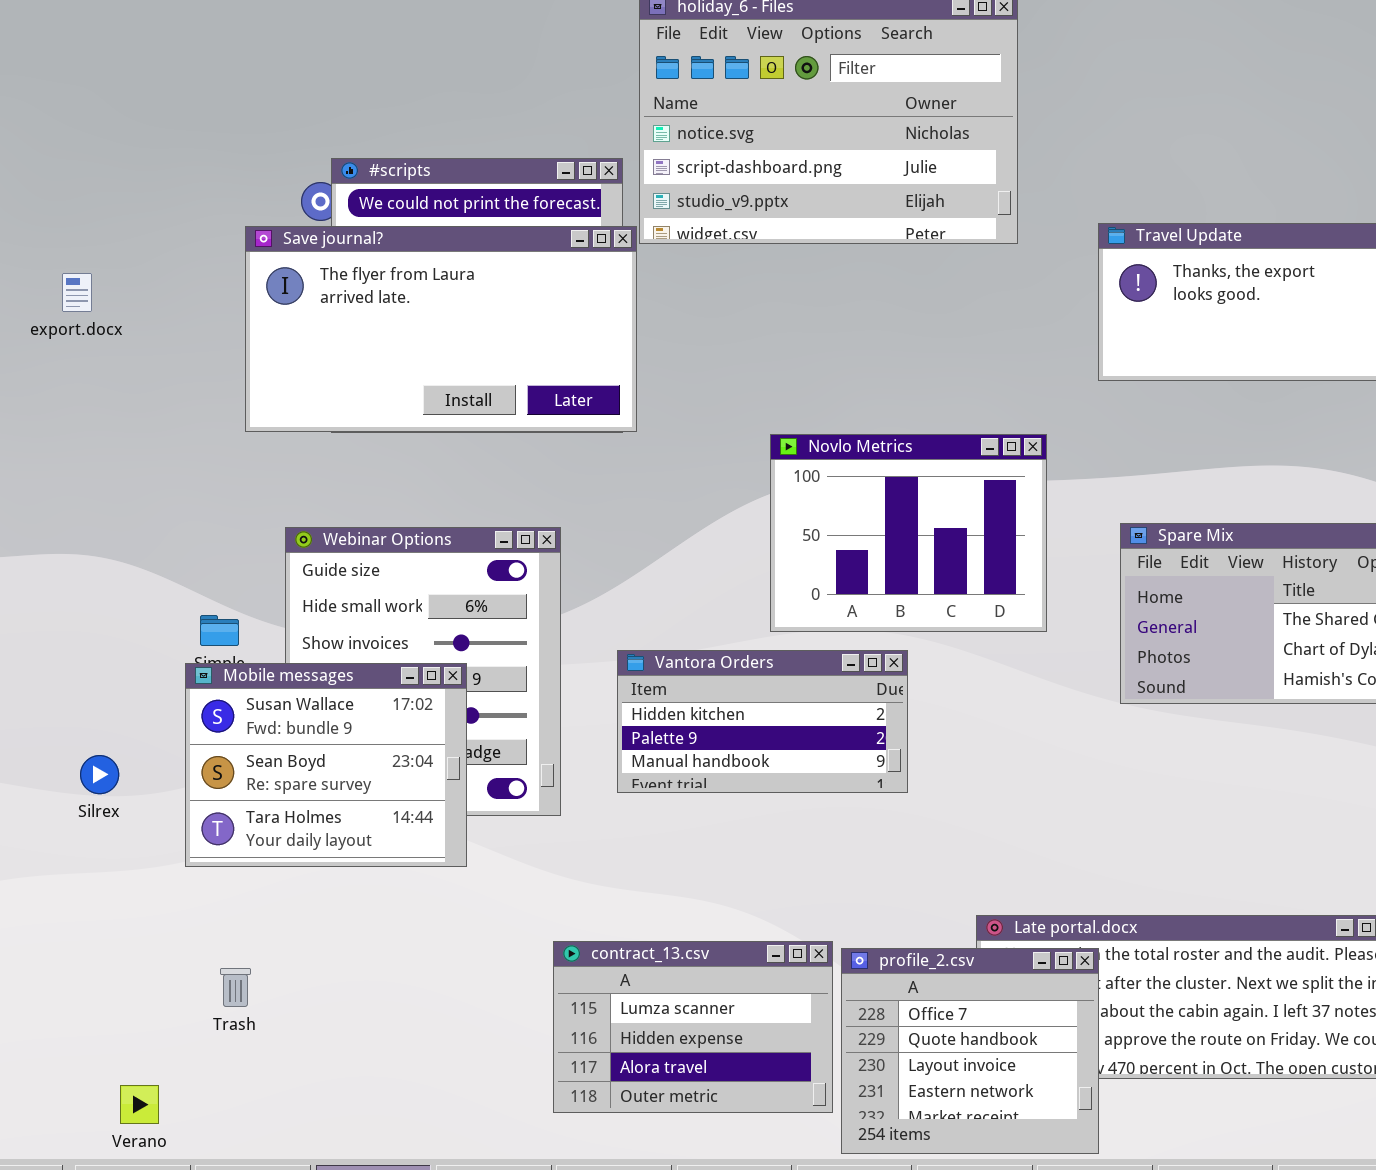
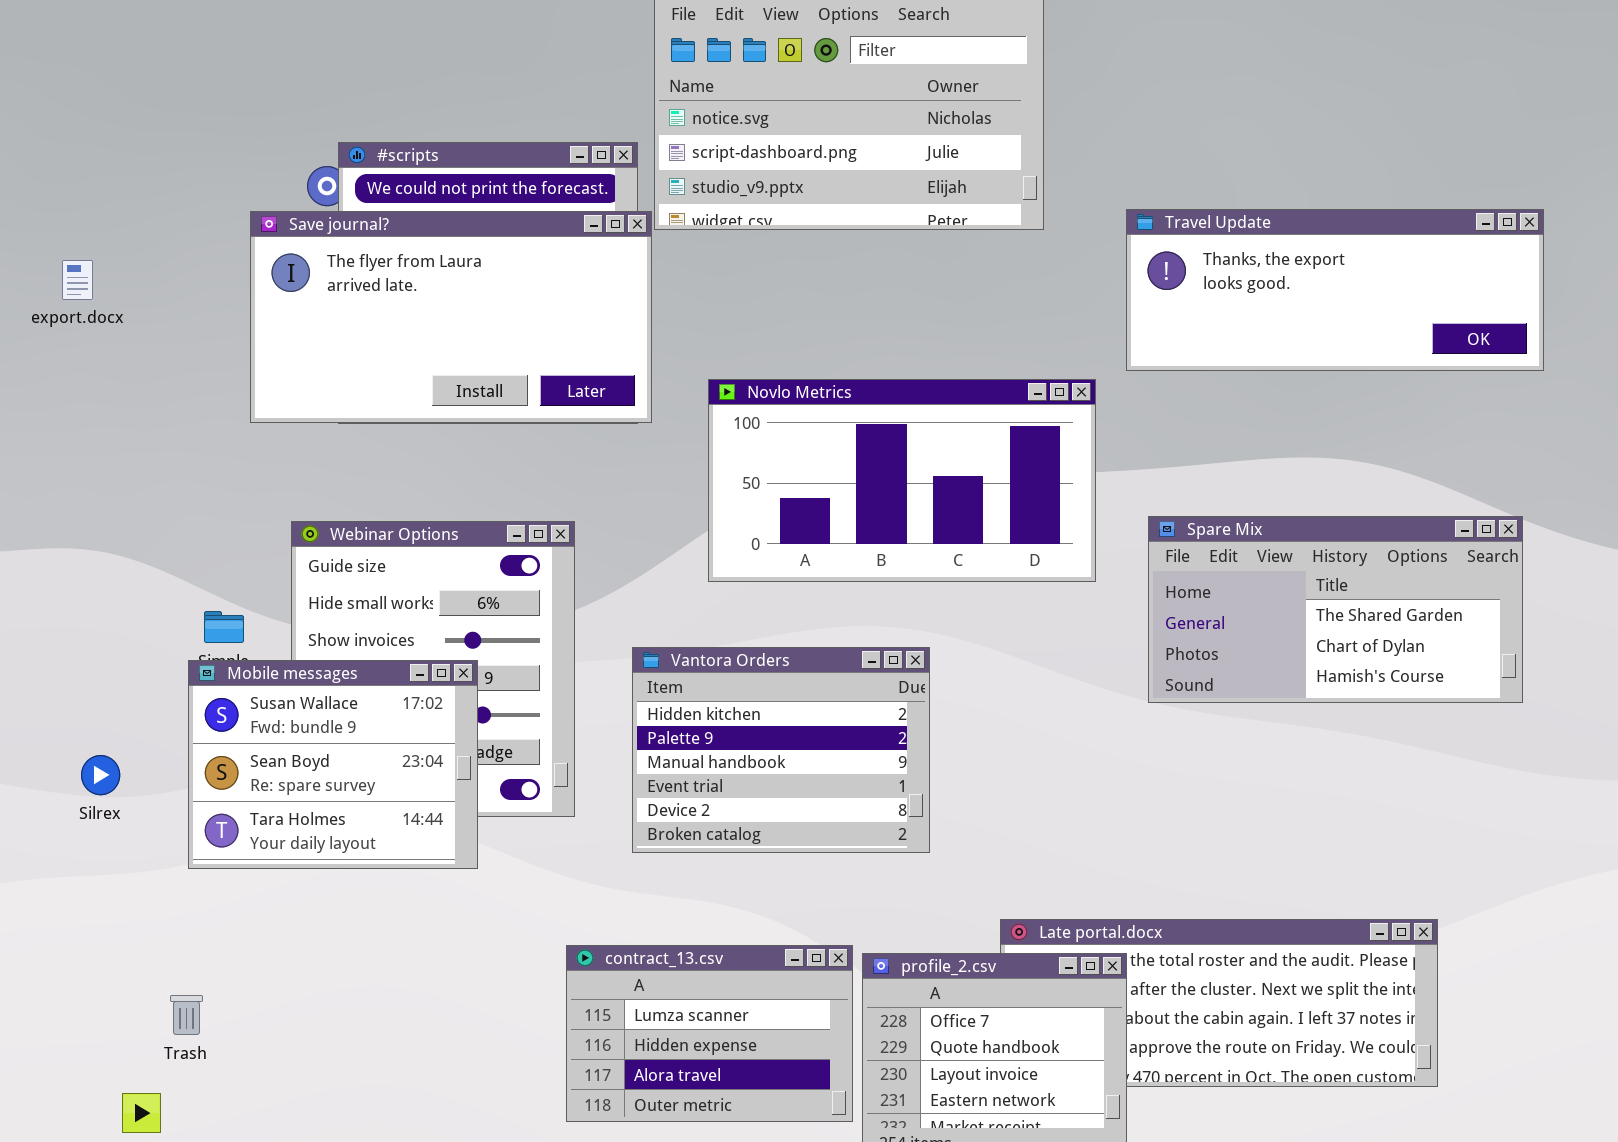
Novlo Metrics: [770,434,1047,632] -> [708,379,1096,582], moved, resized
Vantora Orders: [617,650,908,793] -> [632,647,930,853], resized
Trash: [220,968,251,1007] -> [170,995,203,1035], moved

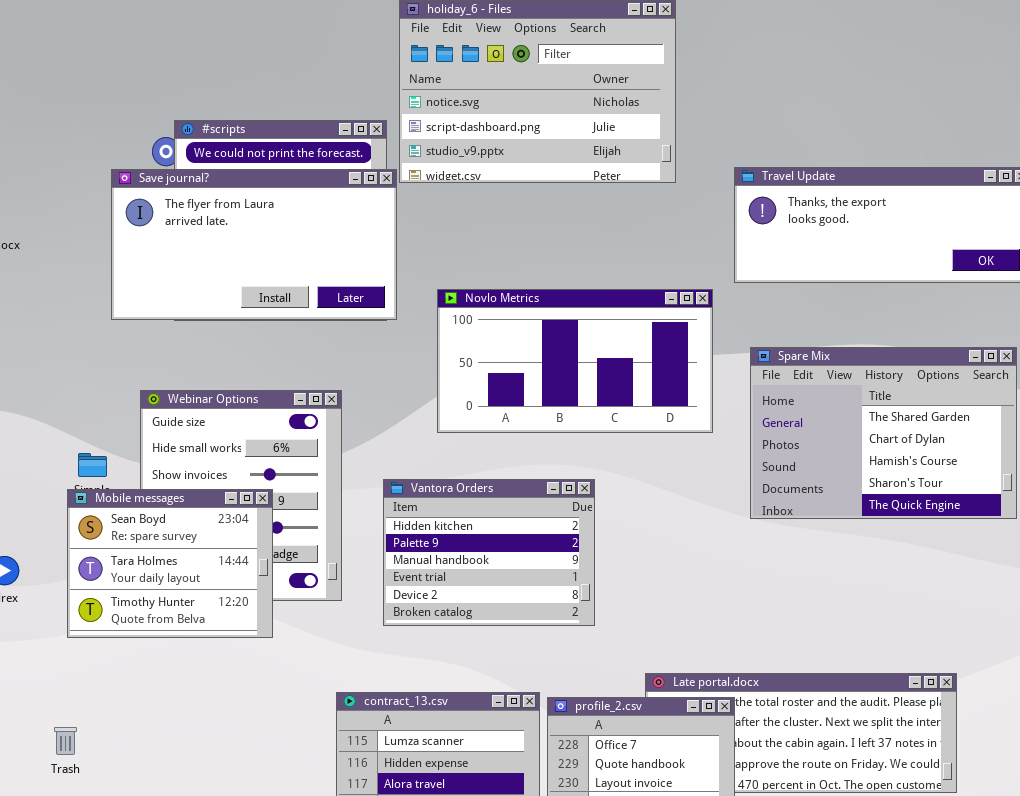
Spare Mix: [1148,516,1523,703] -> [750,347,1017,519], resized
Mobile messages: [188,660,478,869] -> [67,489,273,638], scrolled down 1 row

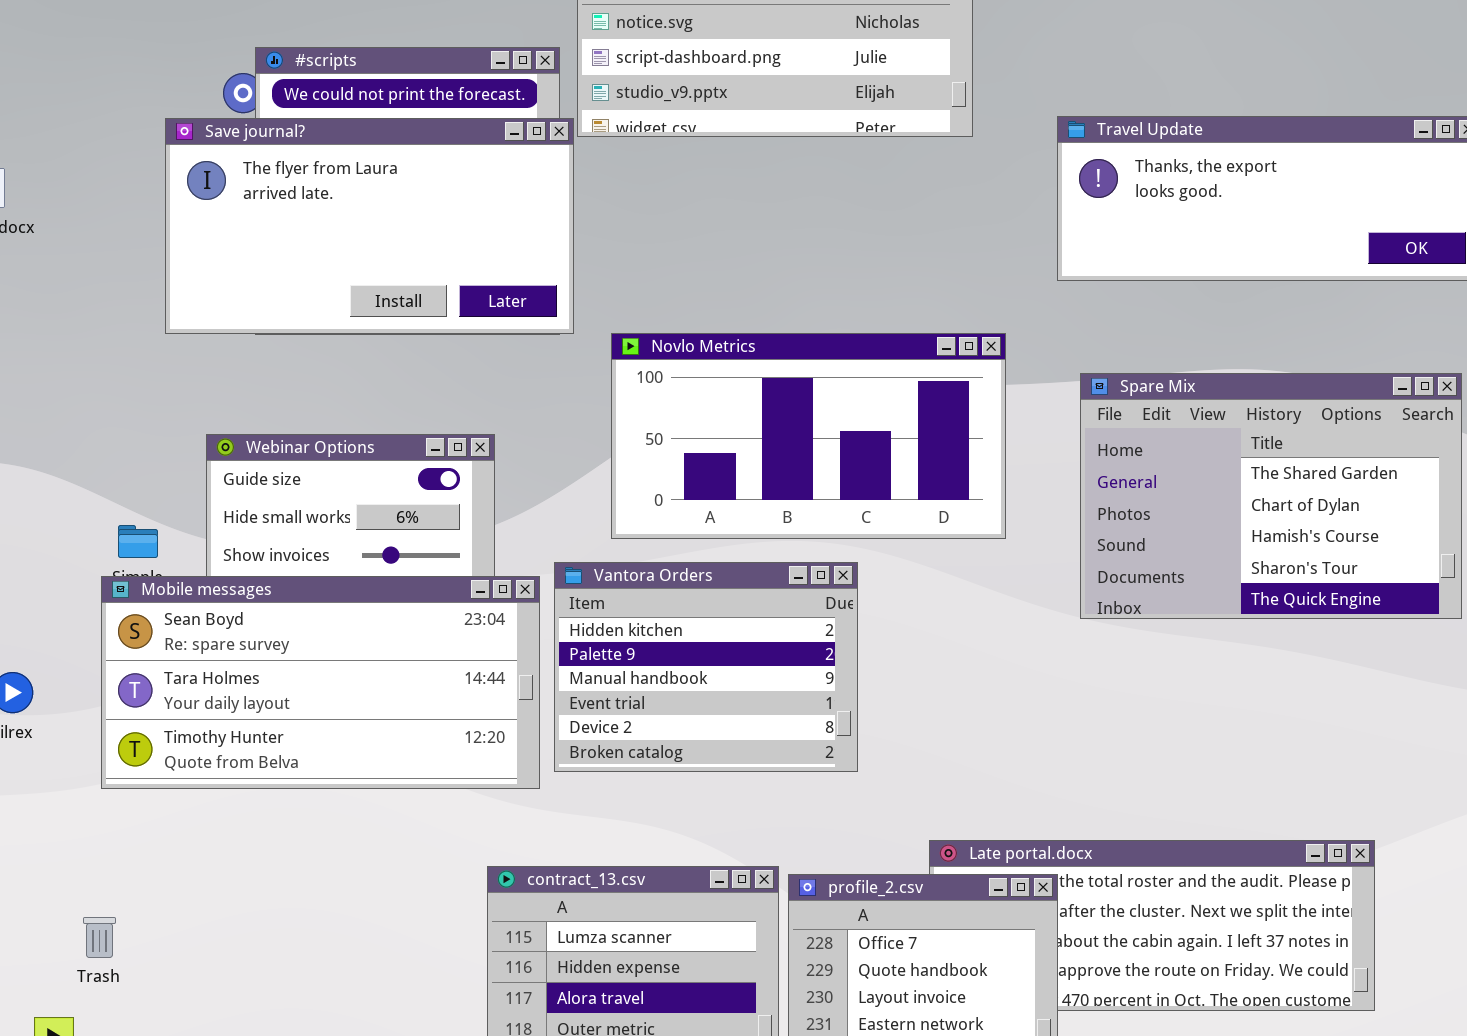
Novlo Metrics: [437,289,713,433] -> [611,333,1006,539], moved
Mobile messages: [67,489,273,638] -> [101,576,540,789], resized

